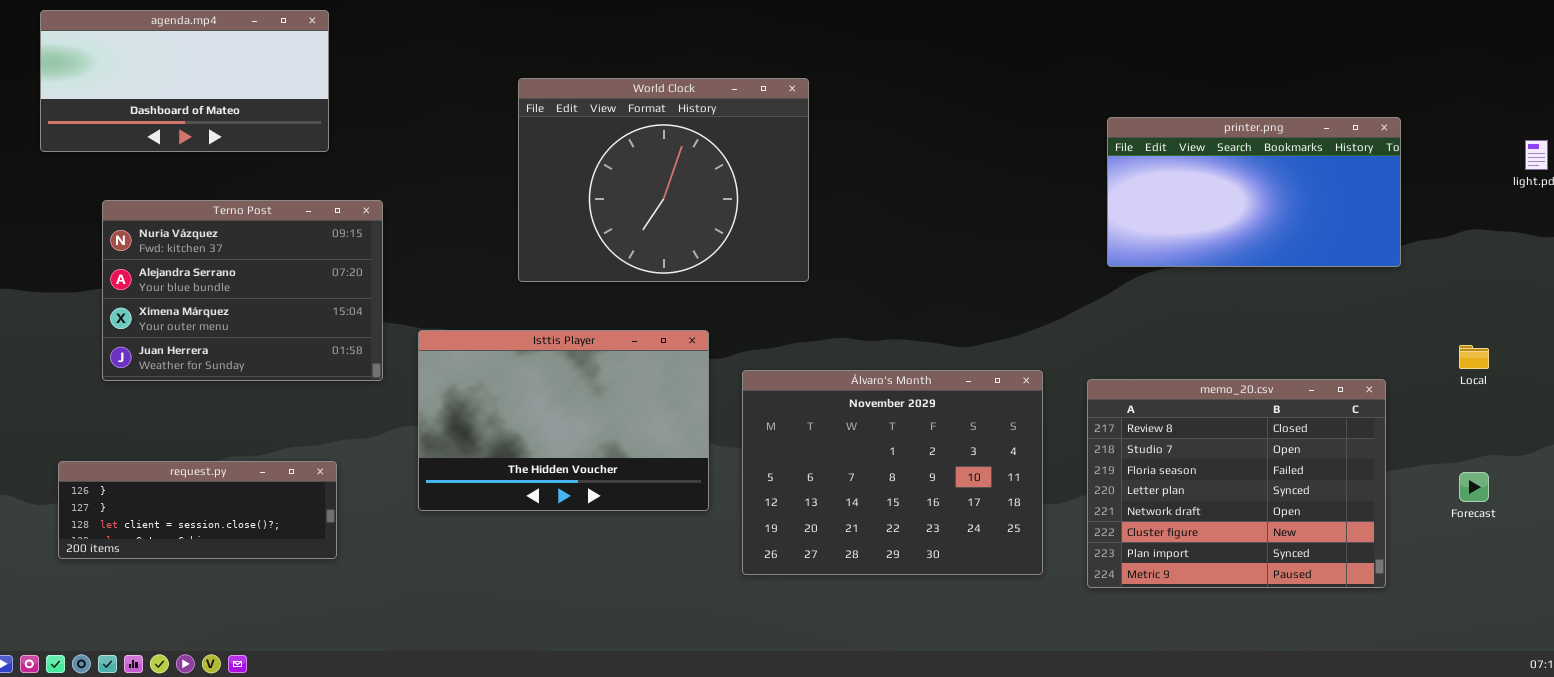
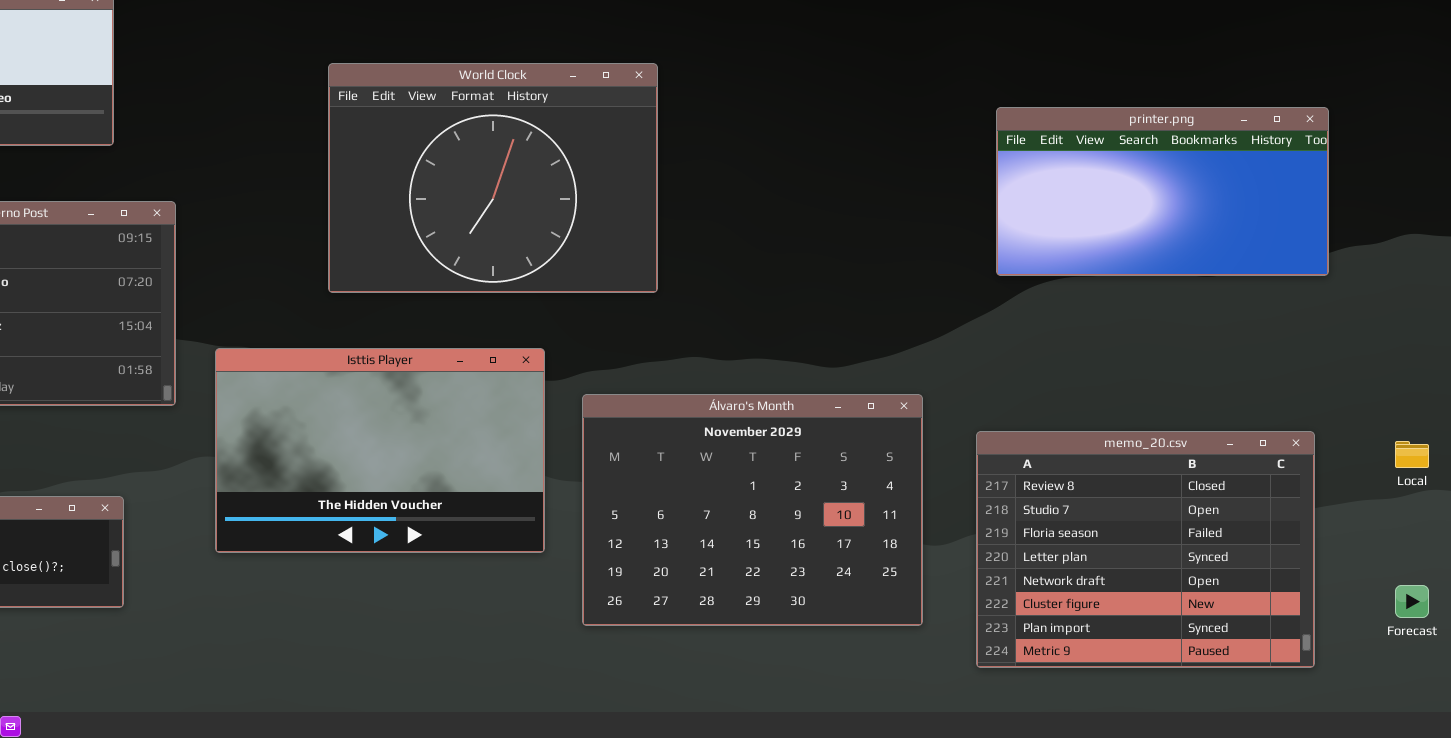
Local: [1459,345,1489,369] -> [1395,441,1429,468], moved
memo_20.csv: [1087,379,1386,588] -> [976,431,1315,668], moved
Forecast: [1459,472,1489,502] -> [1395,585,1429,618], moved

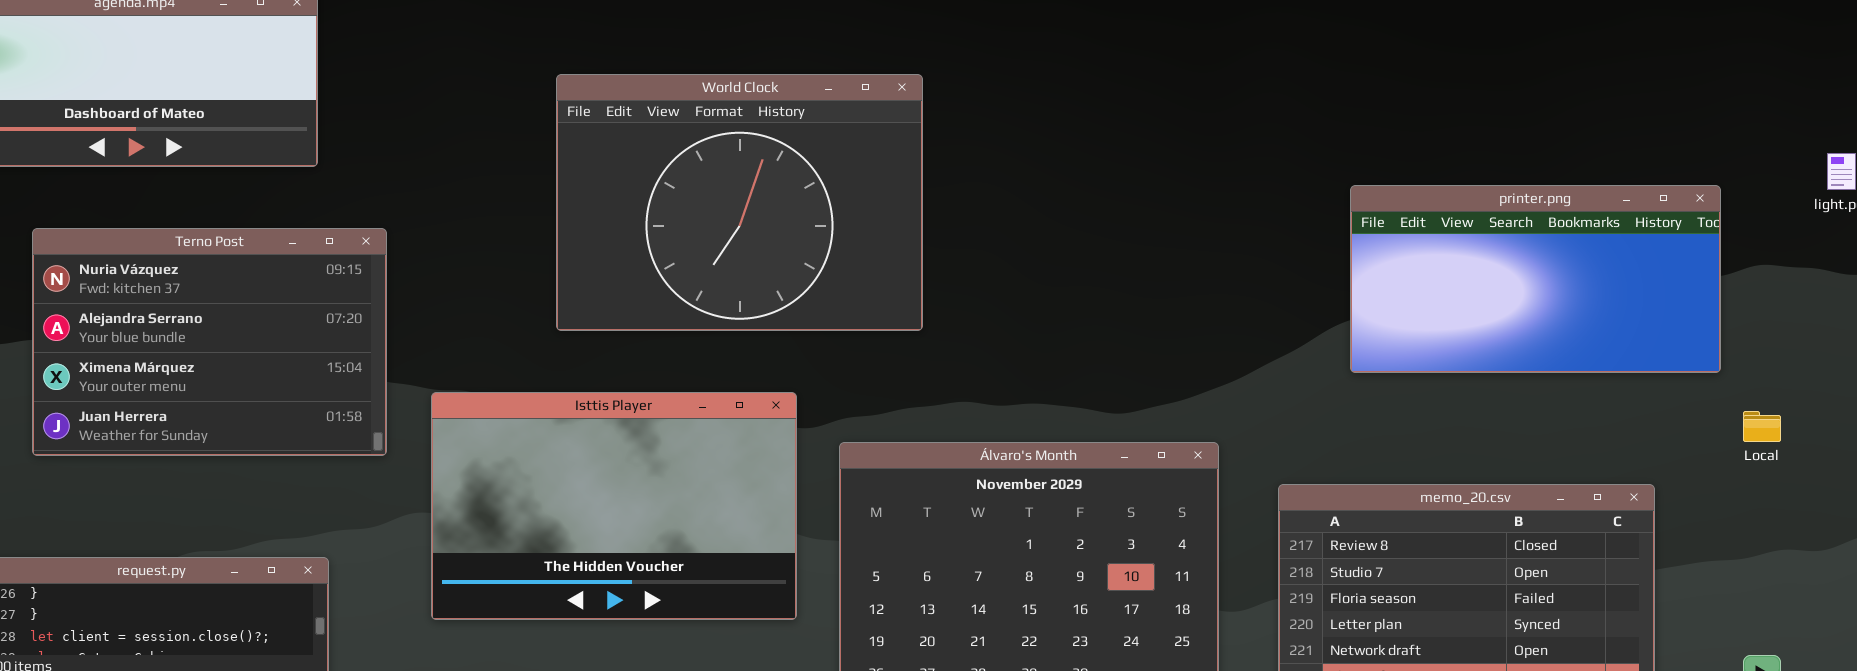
printer.png: [996,107,1329,276] -> [1350,185,1721,373], moved
Local: [1395,441,1429,468] -> [1743,411,1781,442], moved

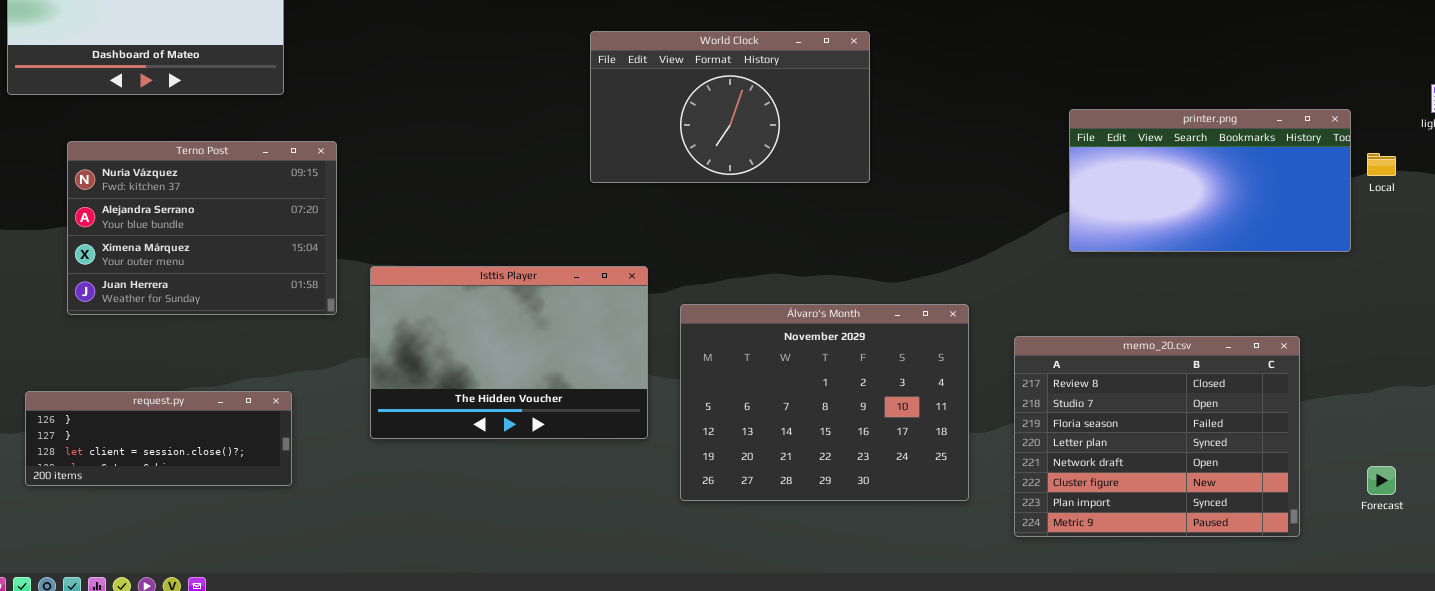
World Clock: [556,74,923,331] -> [590,31,870,183], moved, resized
Local: [1743,411,1781,442] -> [1367,153,1396,176], moved

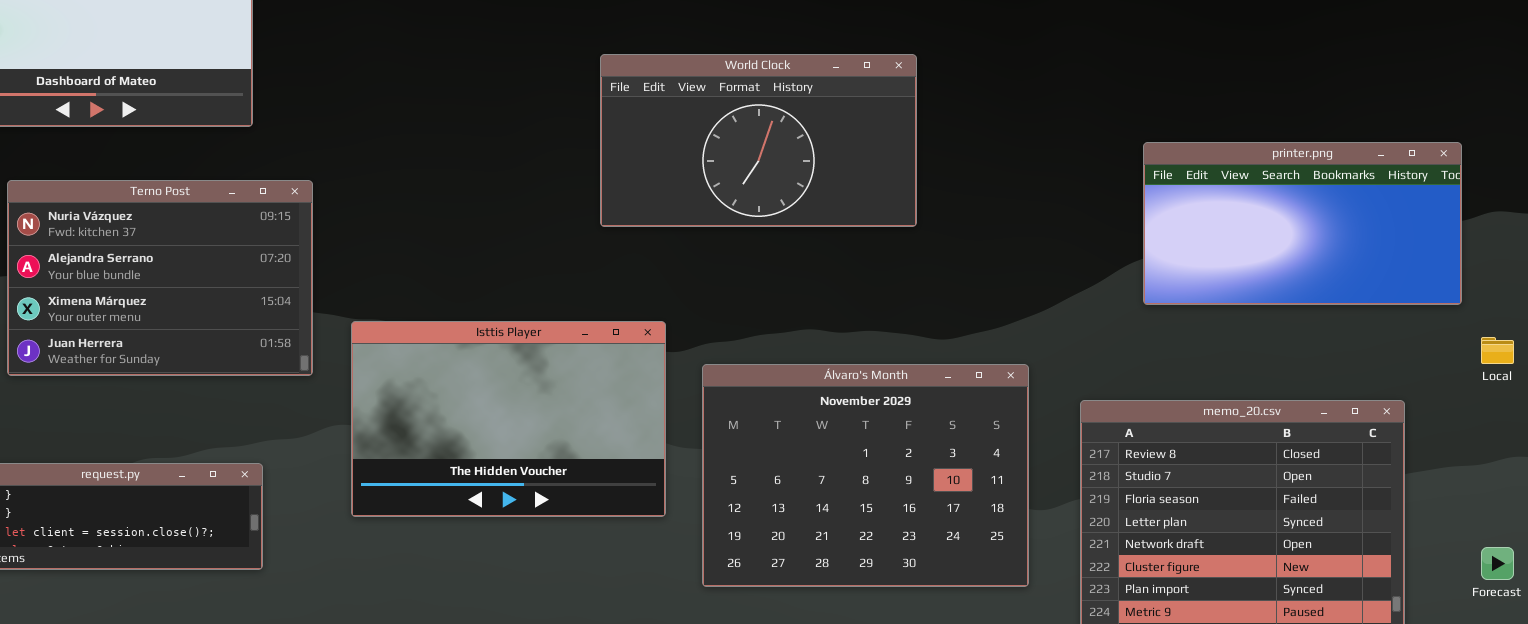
Local: [1367,153,1396,176] -> [1481,337,1514,364], moved

